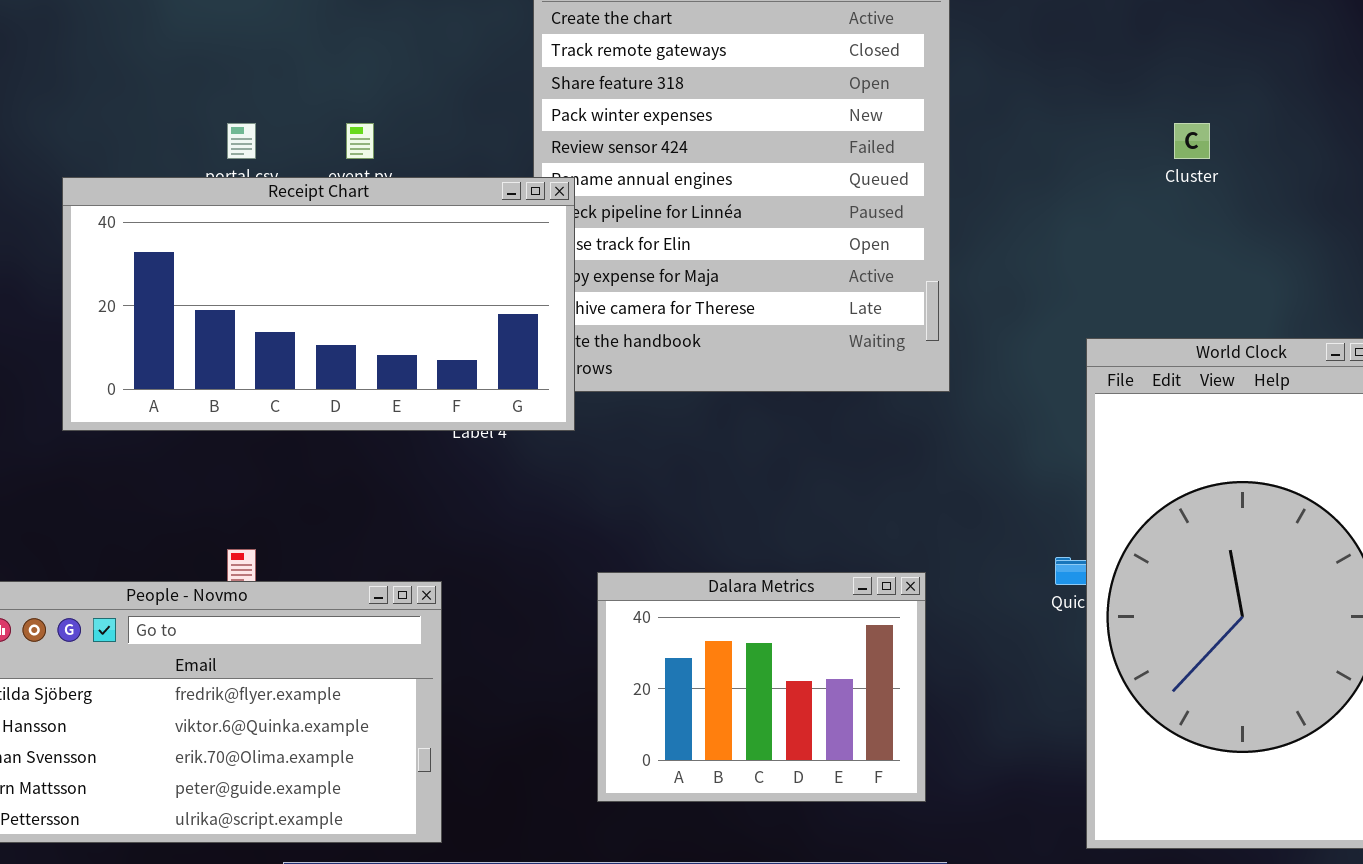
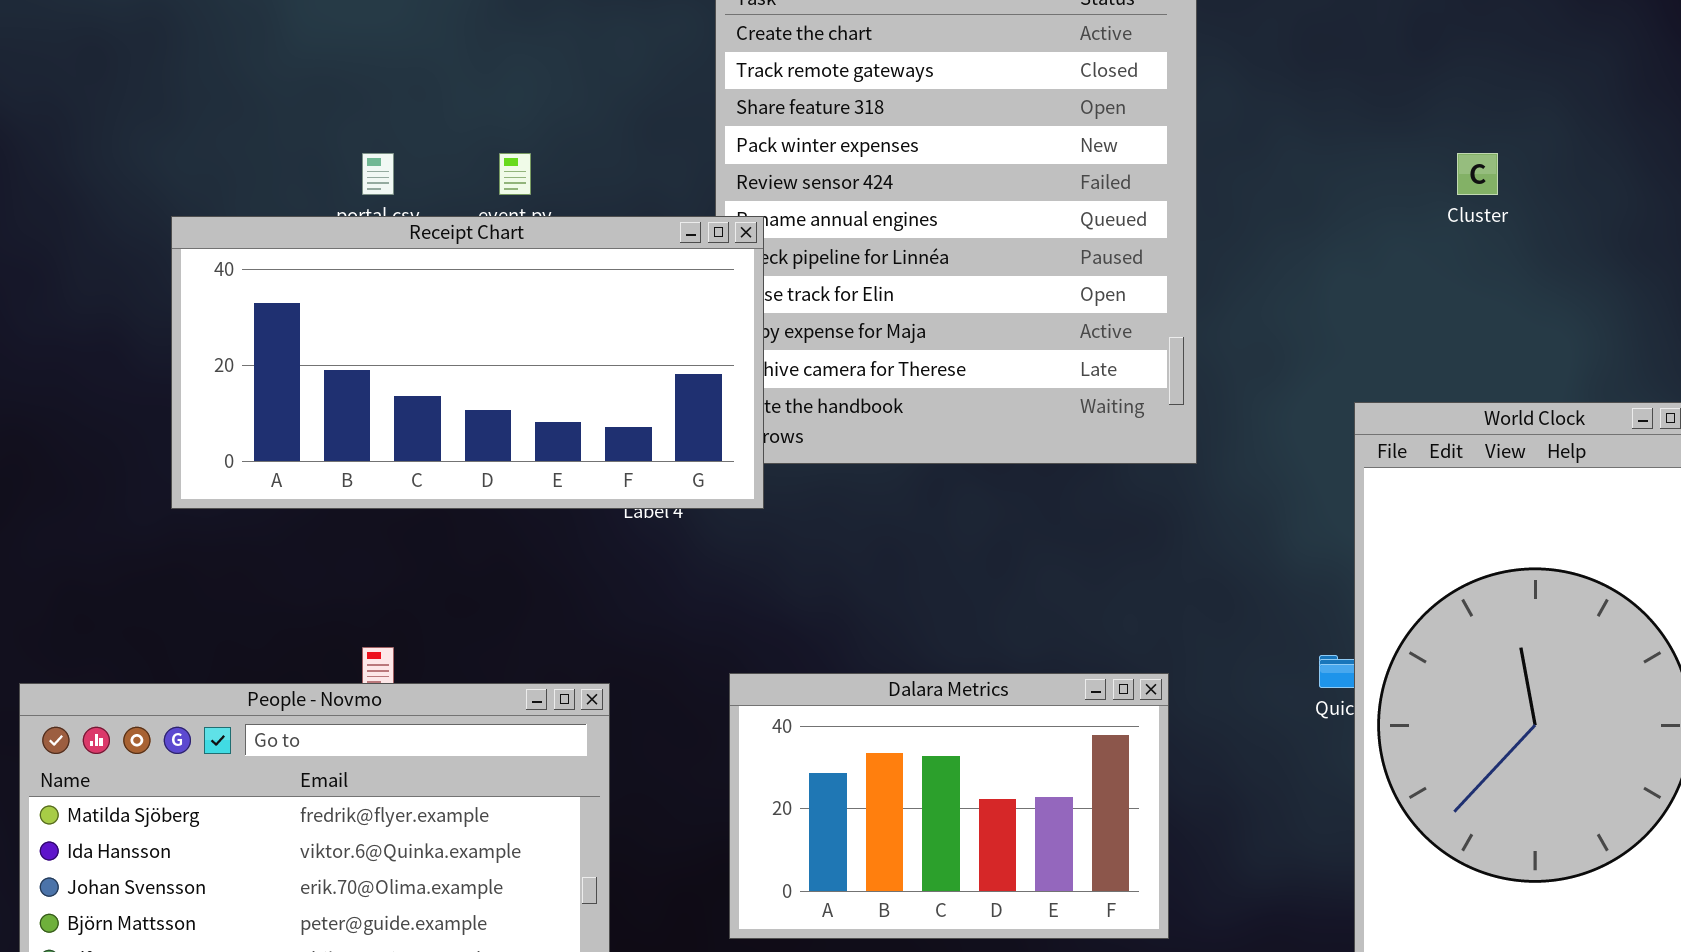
Dalara Metrics: [597,572,926,802] -> [729,673,1169,939], resized

